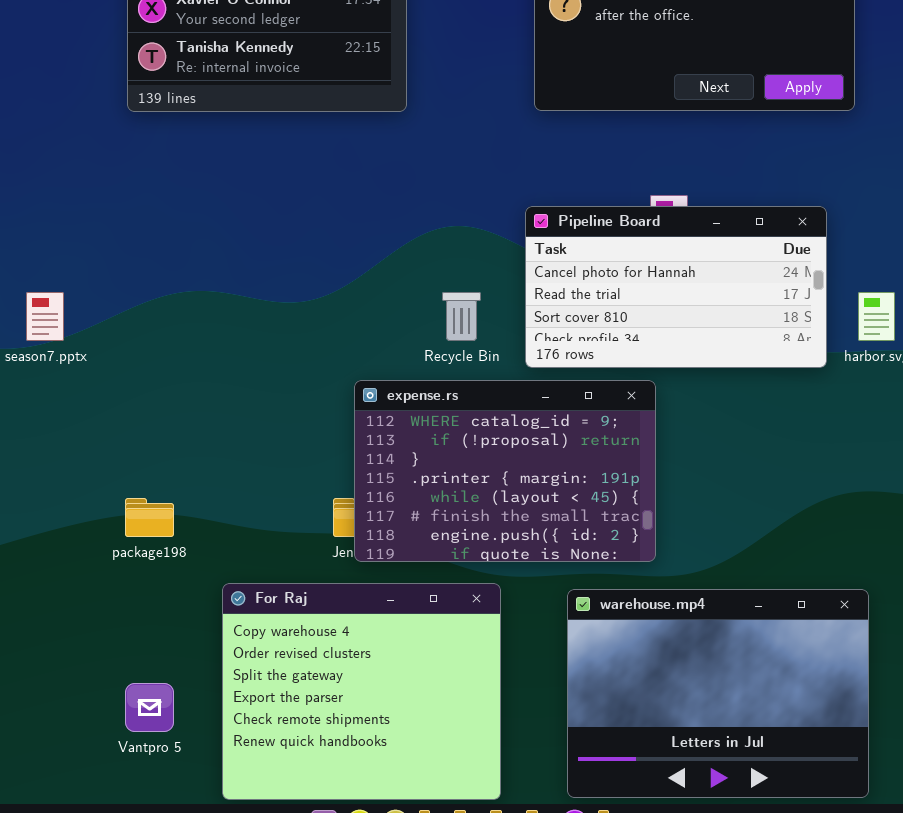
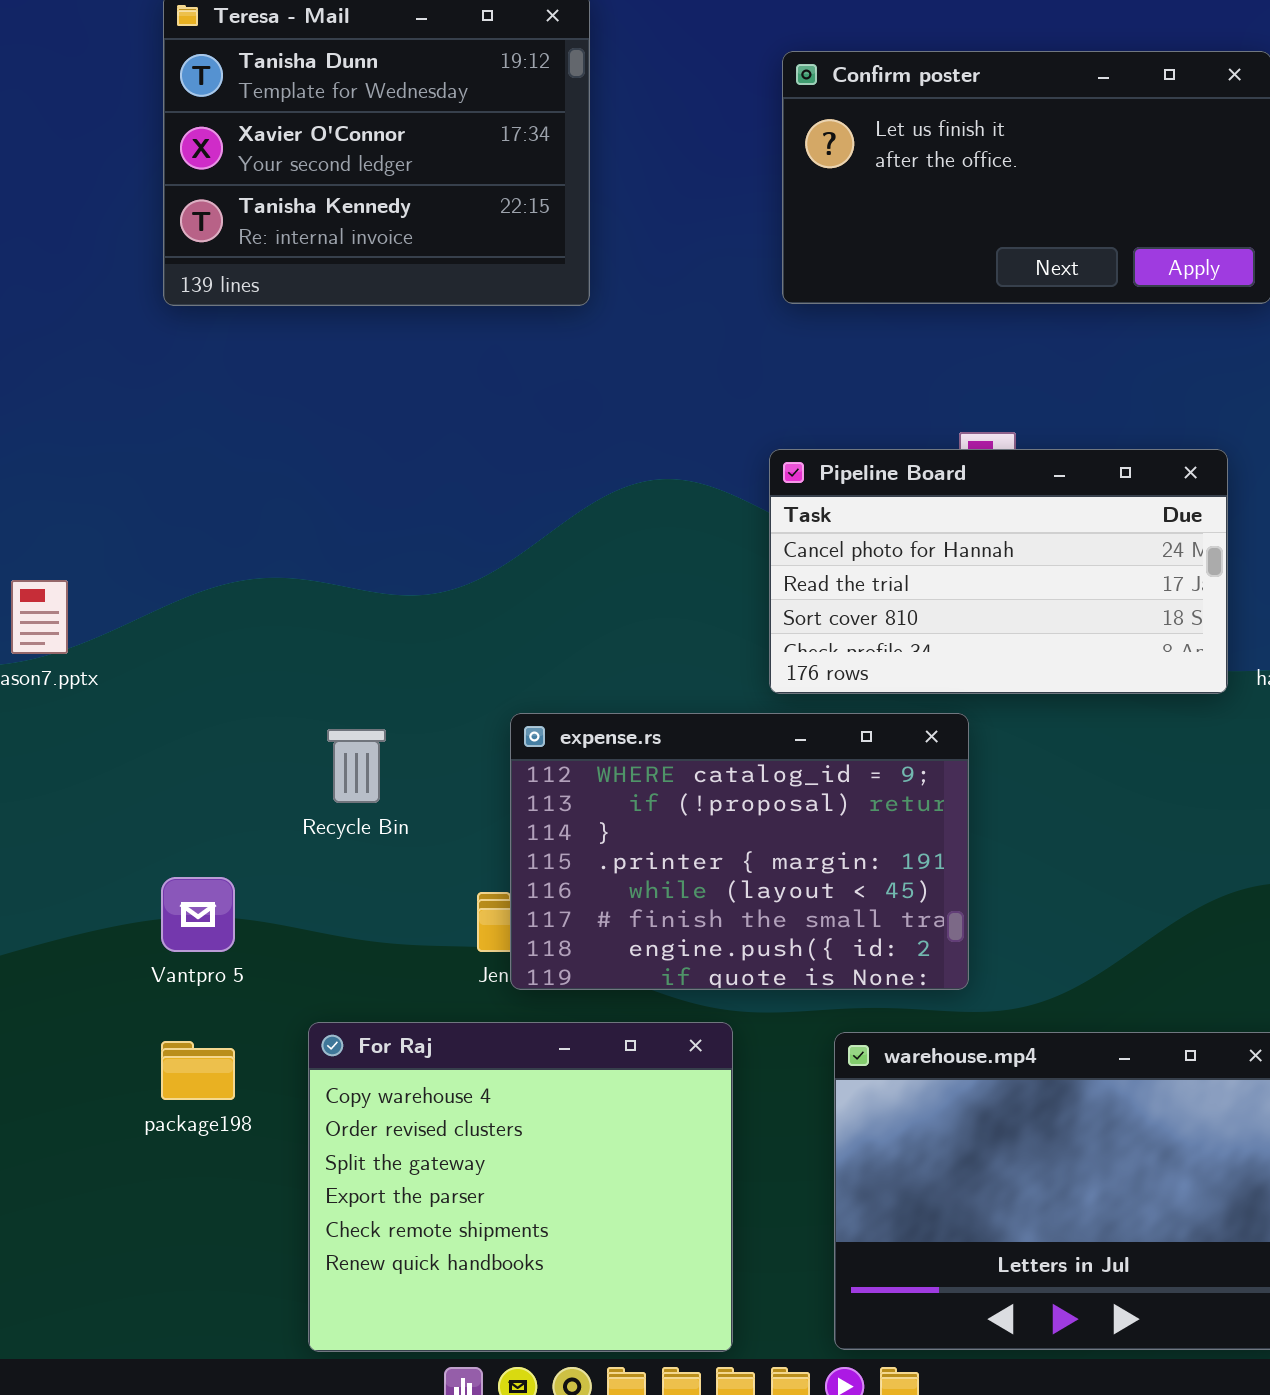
Recycle Bin: [442,292,481,341] -> [327,729,386,803], moved
package198: [125,498,174,537] -> [161,1041,235,1100], moved
Vantpro 5: [125,683,174,732] -> [161,877,235,952], moved

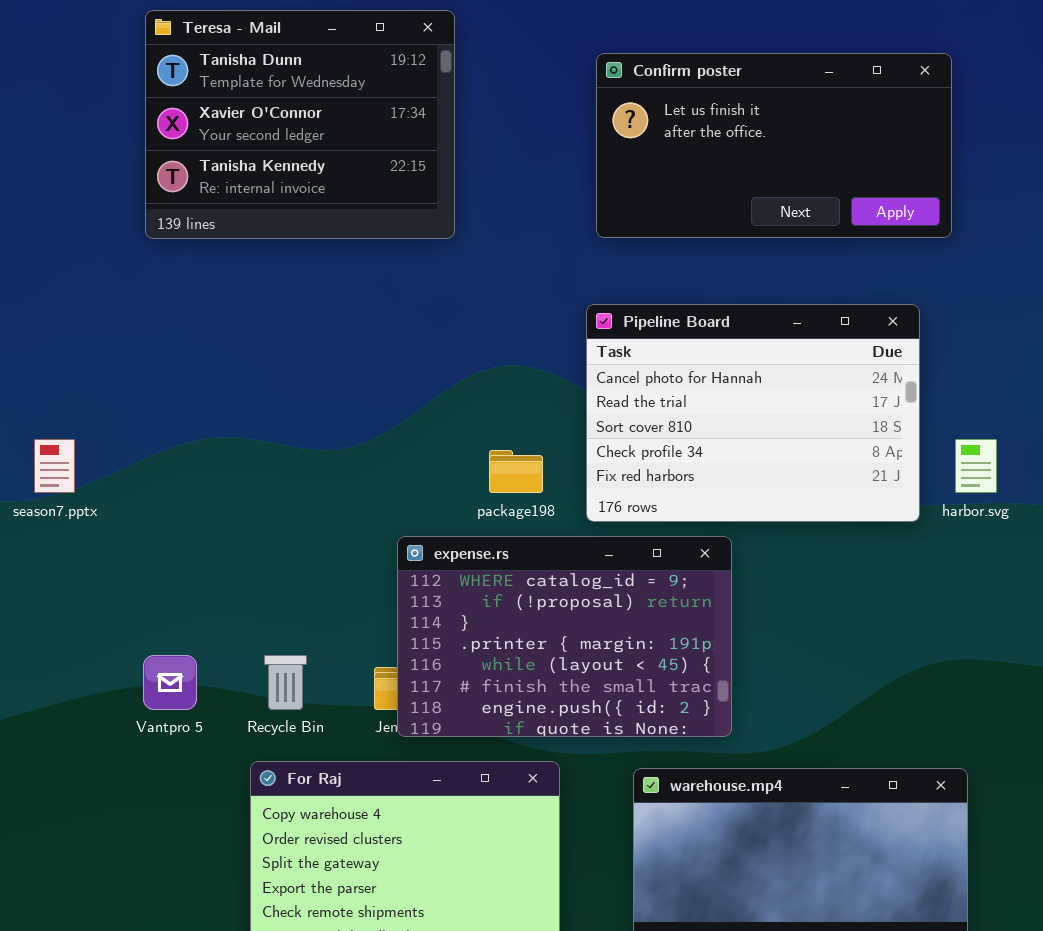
Pipeline Board: [769,449,1228,694] -> [586,304,920,522], resized
Recycle Bin: [327,729,386,803] -> [264,655,307,710], moved
package198: [161,1041,235,1100] -> [489,450,543,493], moved

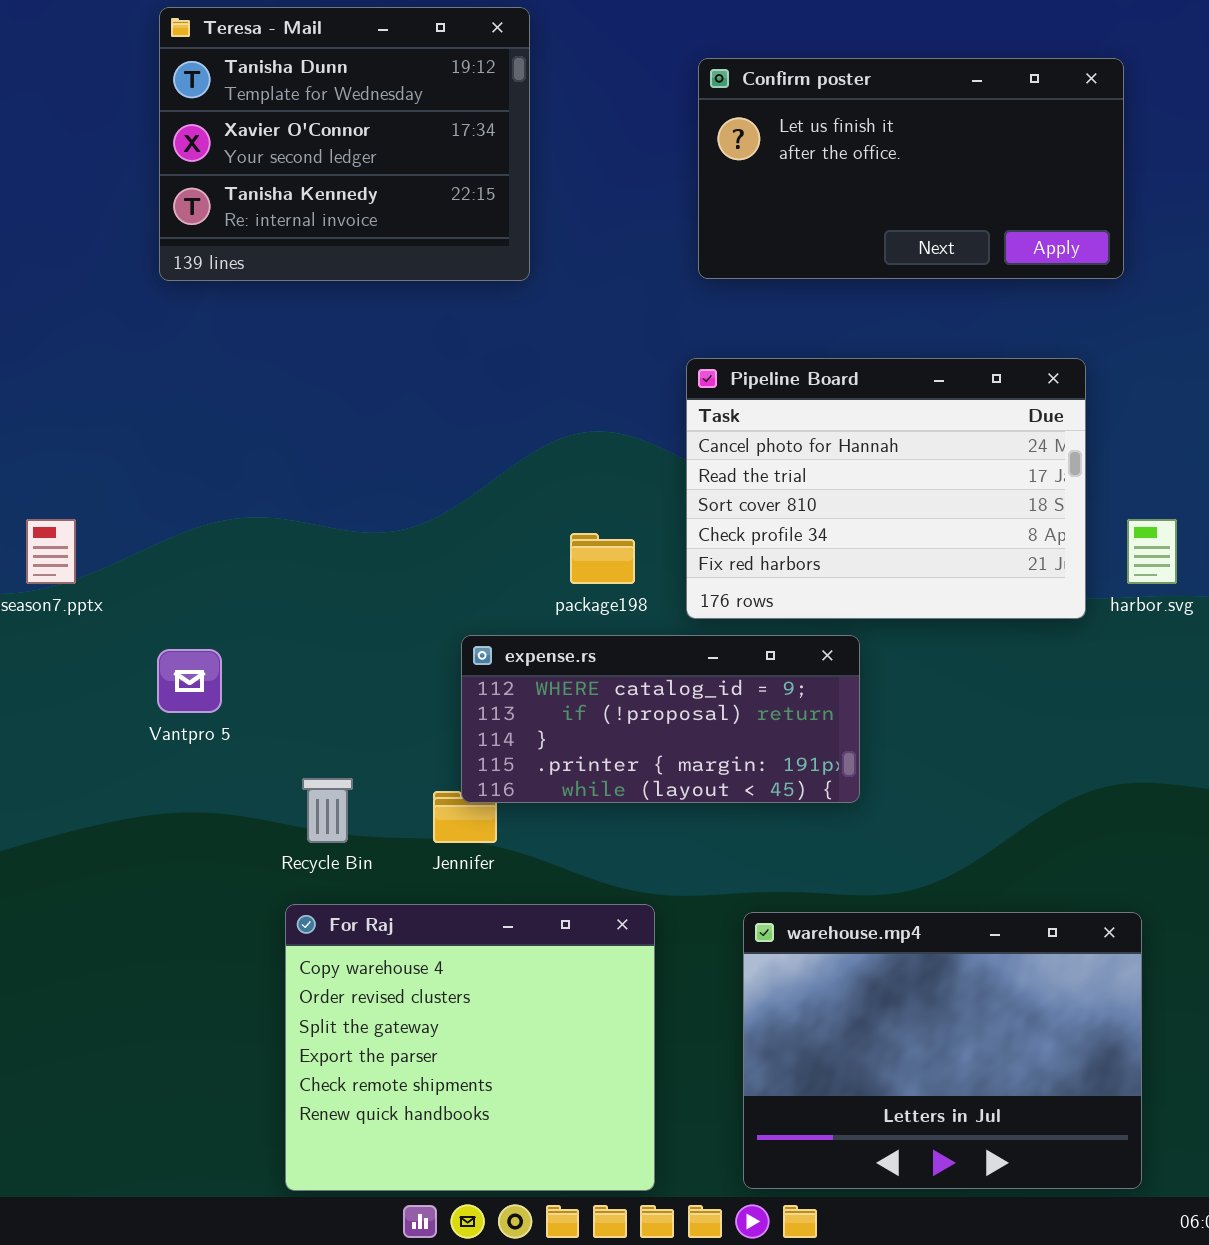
expense.rs: [397,536,732,737] -> [461,635,860,803], resized
Vantpro 5: [143,655,197,710] -> [157,649,222,713], moved

